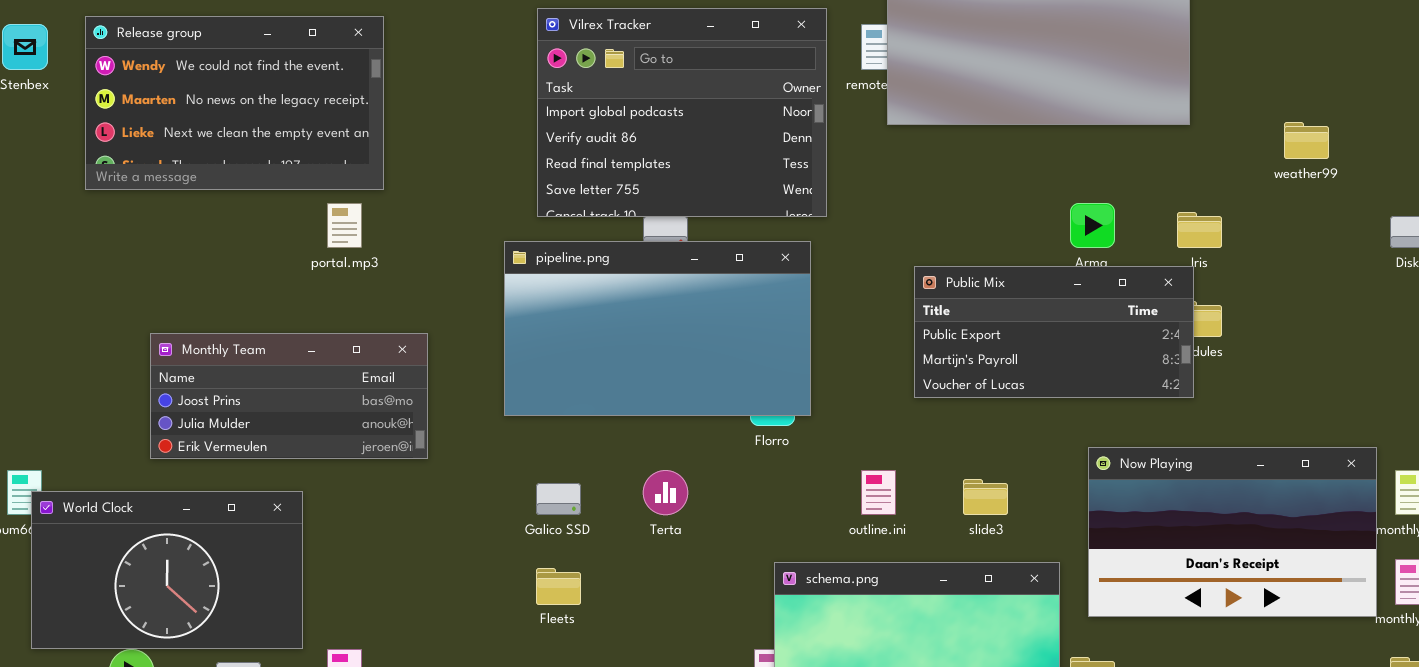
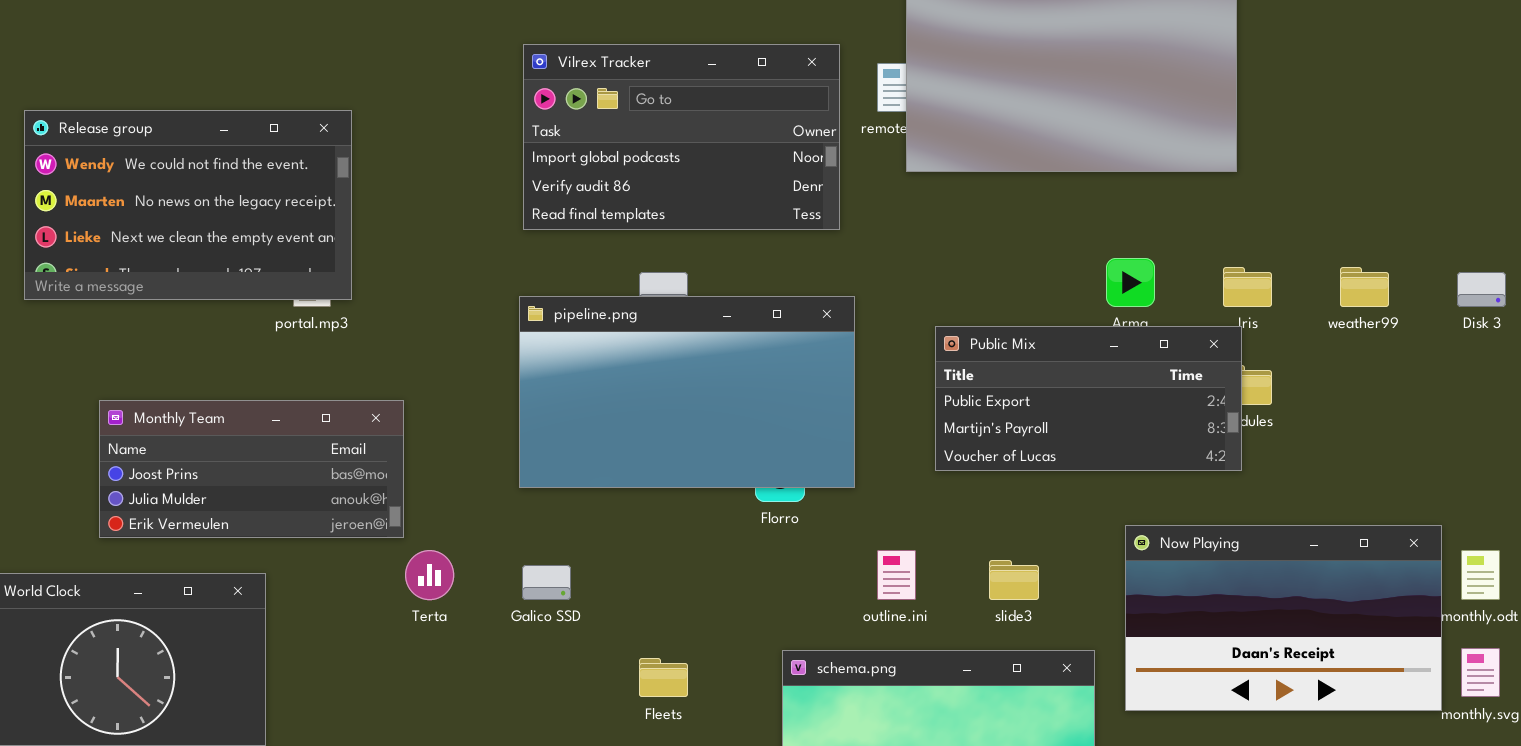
Vilrex Tracker: [537,8,827,217] -> [523,44,840,230], resized
Release group: [85,16,384,190] -> [24,110,352,300], moved
weather99: [1284,122,1329,159] -> [1340,267,1389,307], moved
pipeline.png: [504,241,811,416] -> [519,296,855,488], moved
Terta: [643,470,688,515] -> [405,550,454,600], moved
Fleets: [536,568,581,605] -> [639,658,688,697], moved

